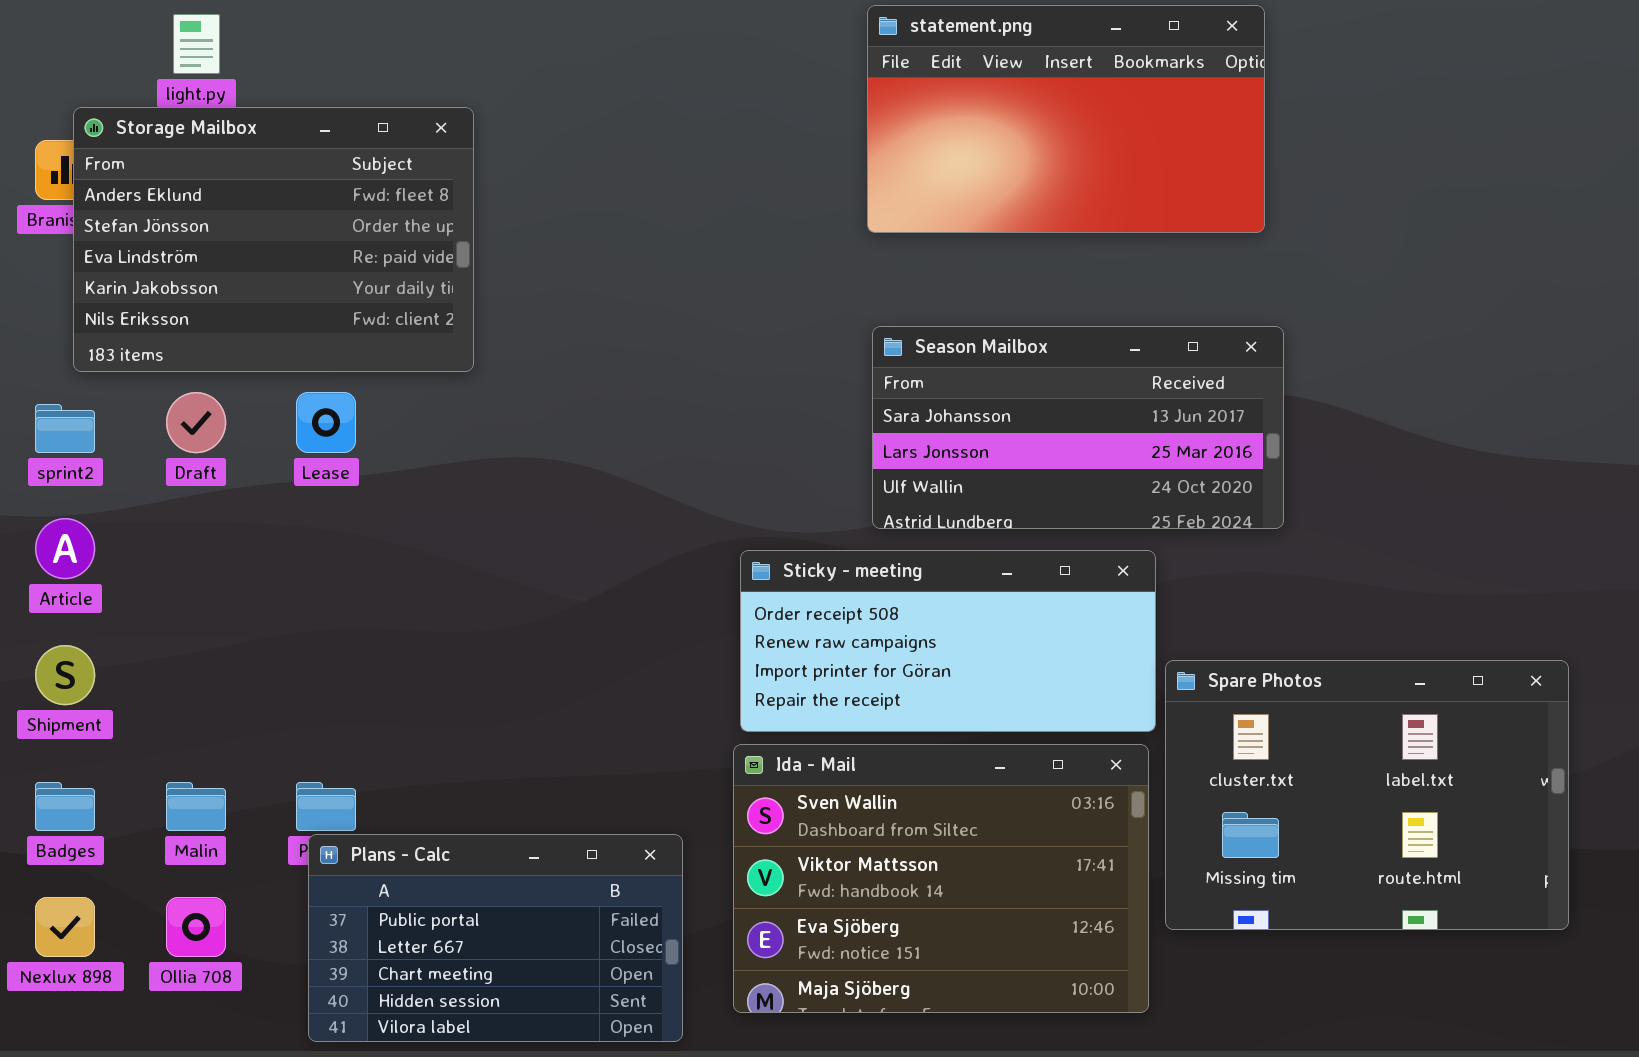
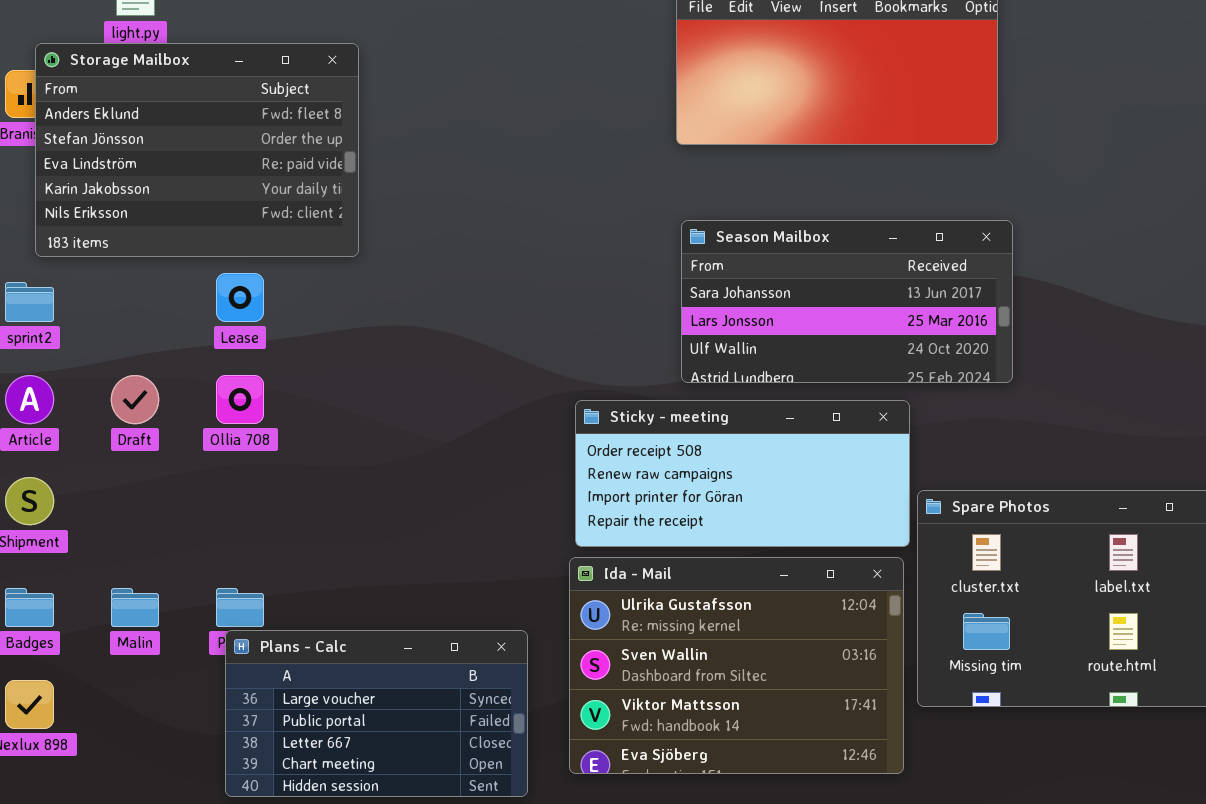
Draft: [166,392,226,453] -> [111,375,159,424], moved
Ida - Mail: [733,744,1149,1013] -> [569,557,904,774], scrolled up 1 row
Plans - Calc: [308,834,683,1042] -> [225,630,528,797], scrolled up 1 row
Ollia 708: [166,897,226,957] -> [216,375,264,424], moved

